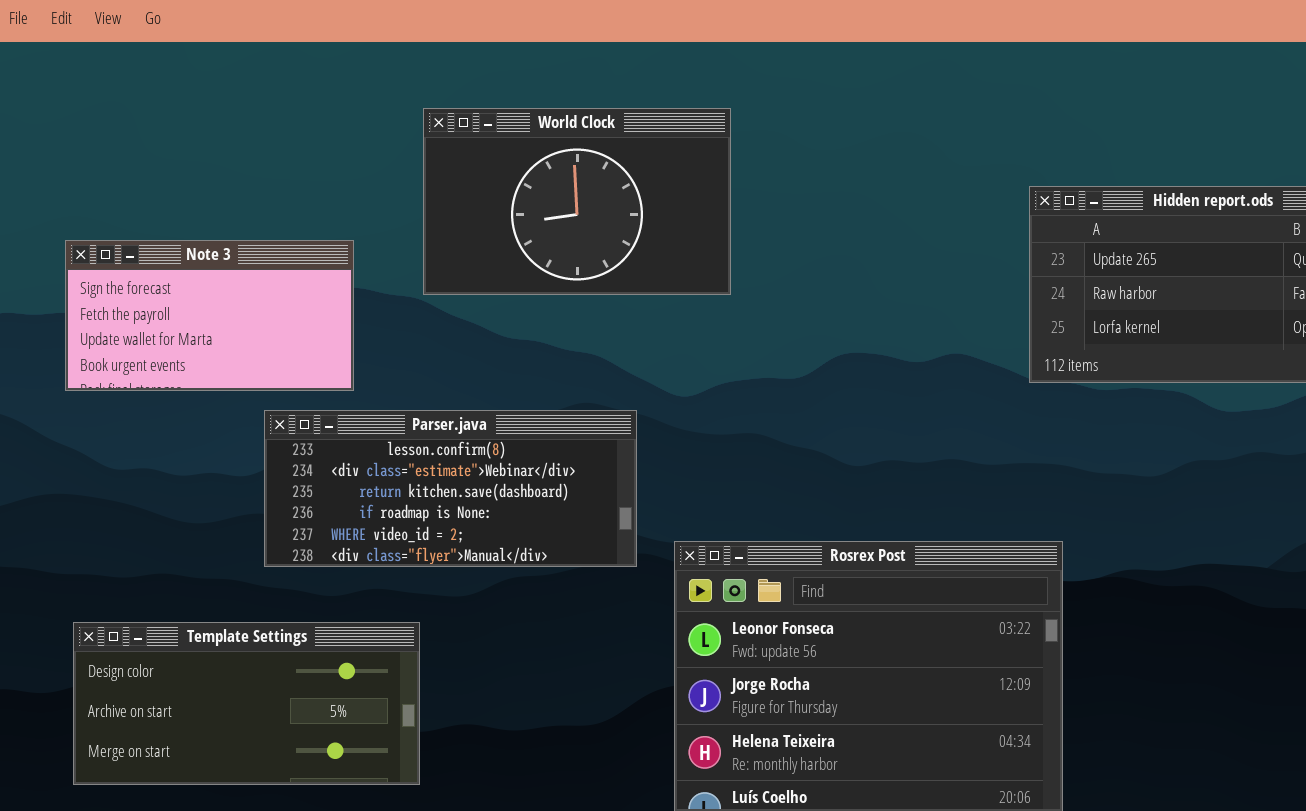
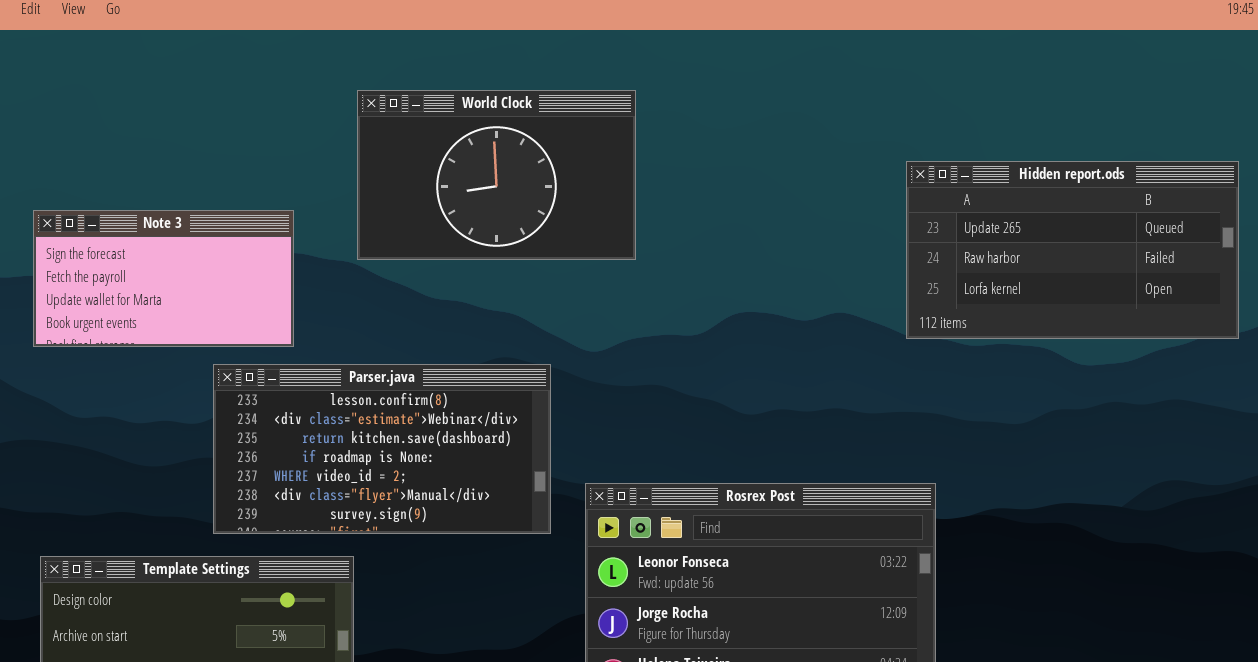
Parser.java: [264,410,637,567] -> [213,364,551,534], resized

